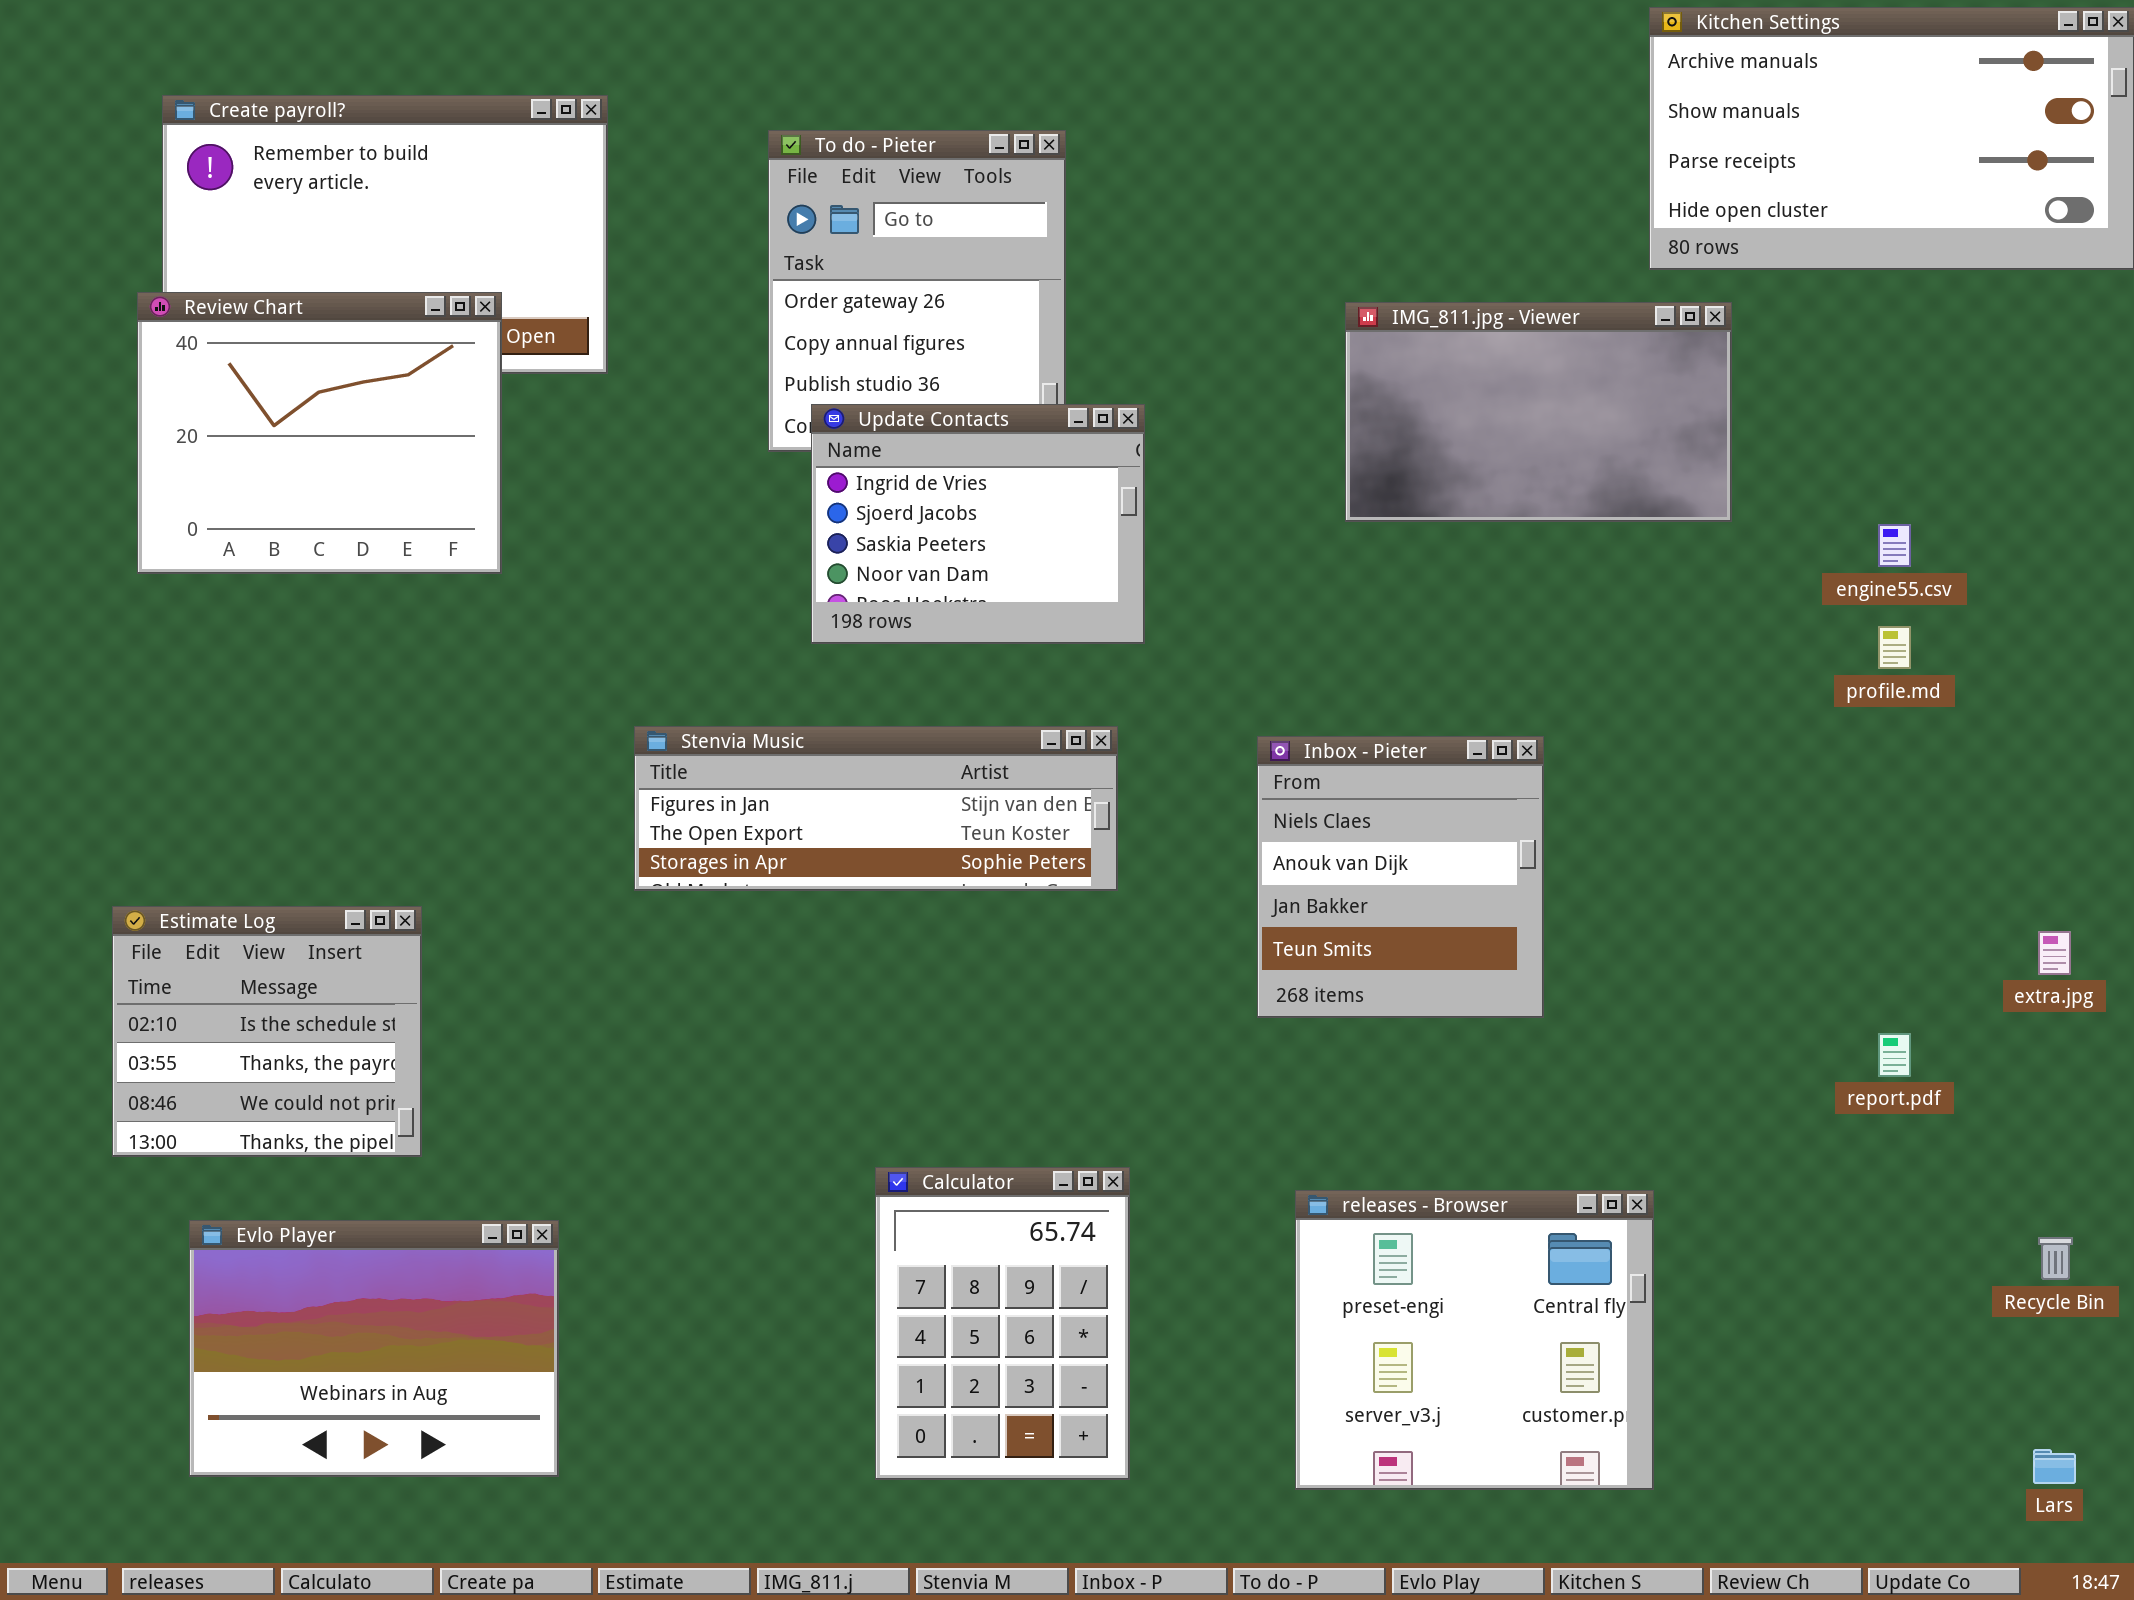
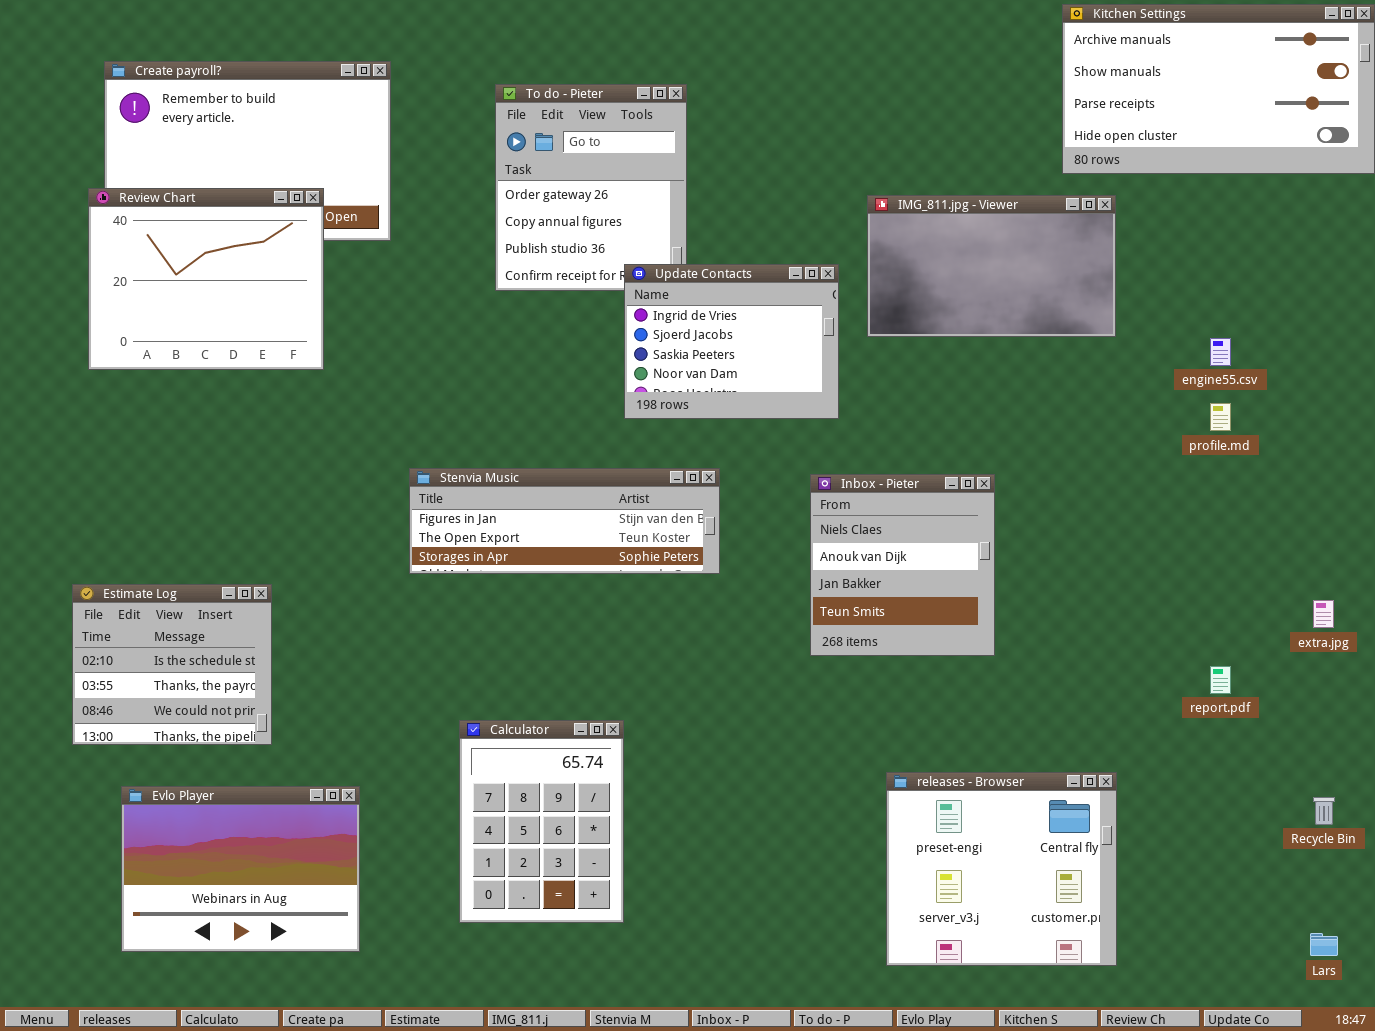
Update Contacts: [811,404,1145,644] -> [624,264,839,419], moved
Calculator: [875,1167,1130,1480] -> [459,720,624,923], moved
releases - Browser: [1295,1190,1654,1490] -> [886,772,1117,966], moved

